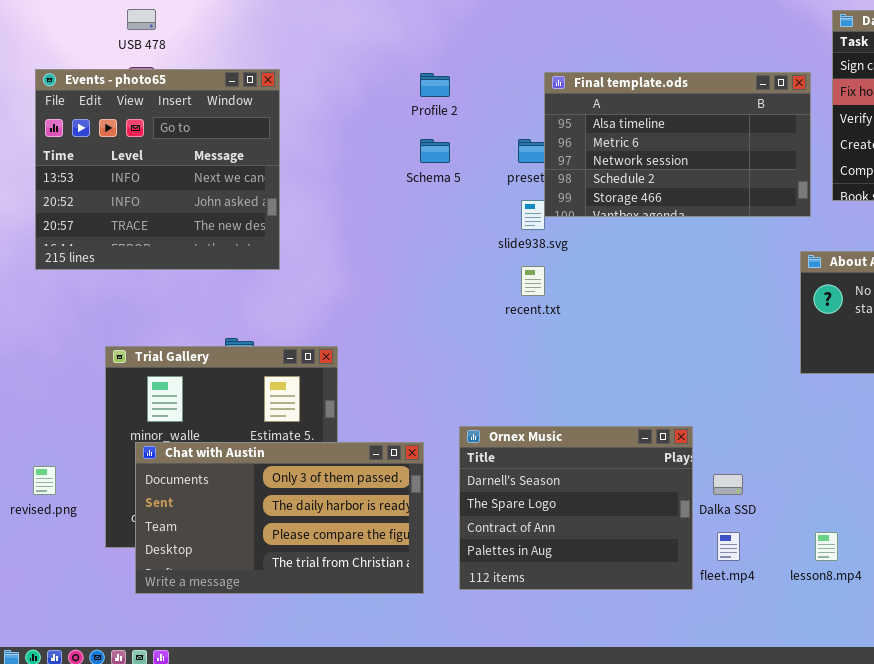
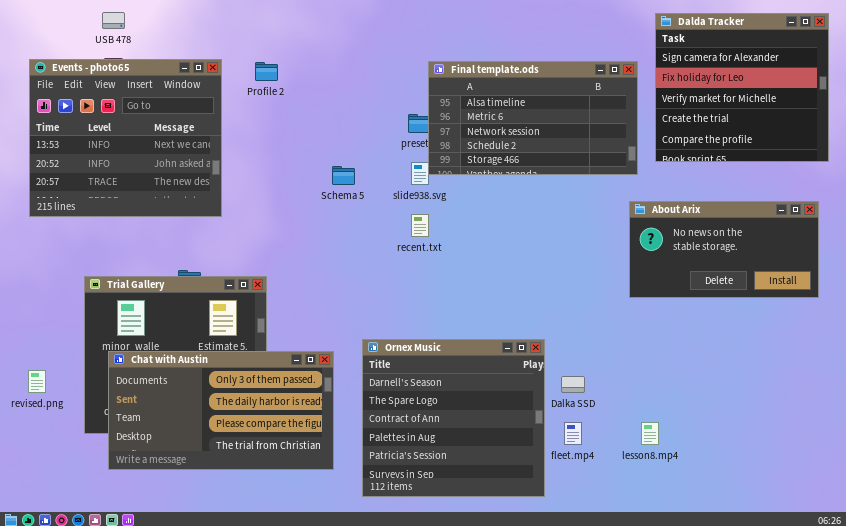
Profile 2: [420,73,450,97] -> [255,62,278,81], moved
Schema 5: [420,139,450,163] -> [332,166,355,185], moved
Ornex Music: [459,426,693,590] -> [362,339,545,497], resized

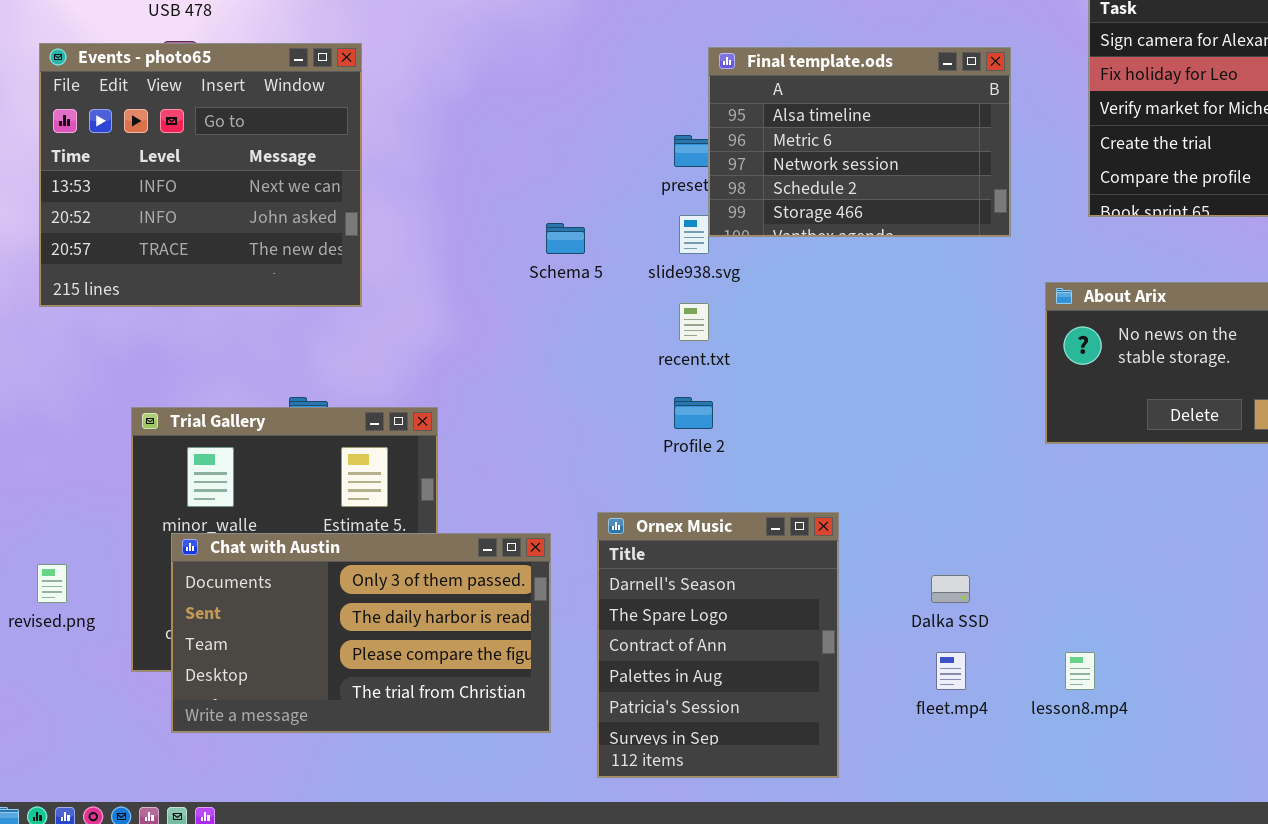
Final template.ods: [428,61,638,175] -> [708,47,1011,237], resized
Profile 2: [255,62,278,81] -> [674,397,713,429], moved
Ornex Music: [362,339,545,497] -> [597,512,839,778], resized

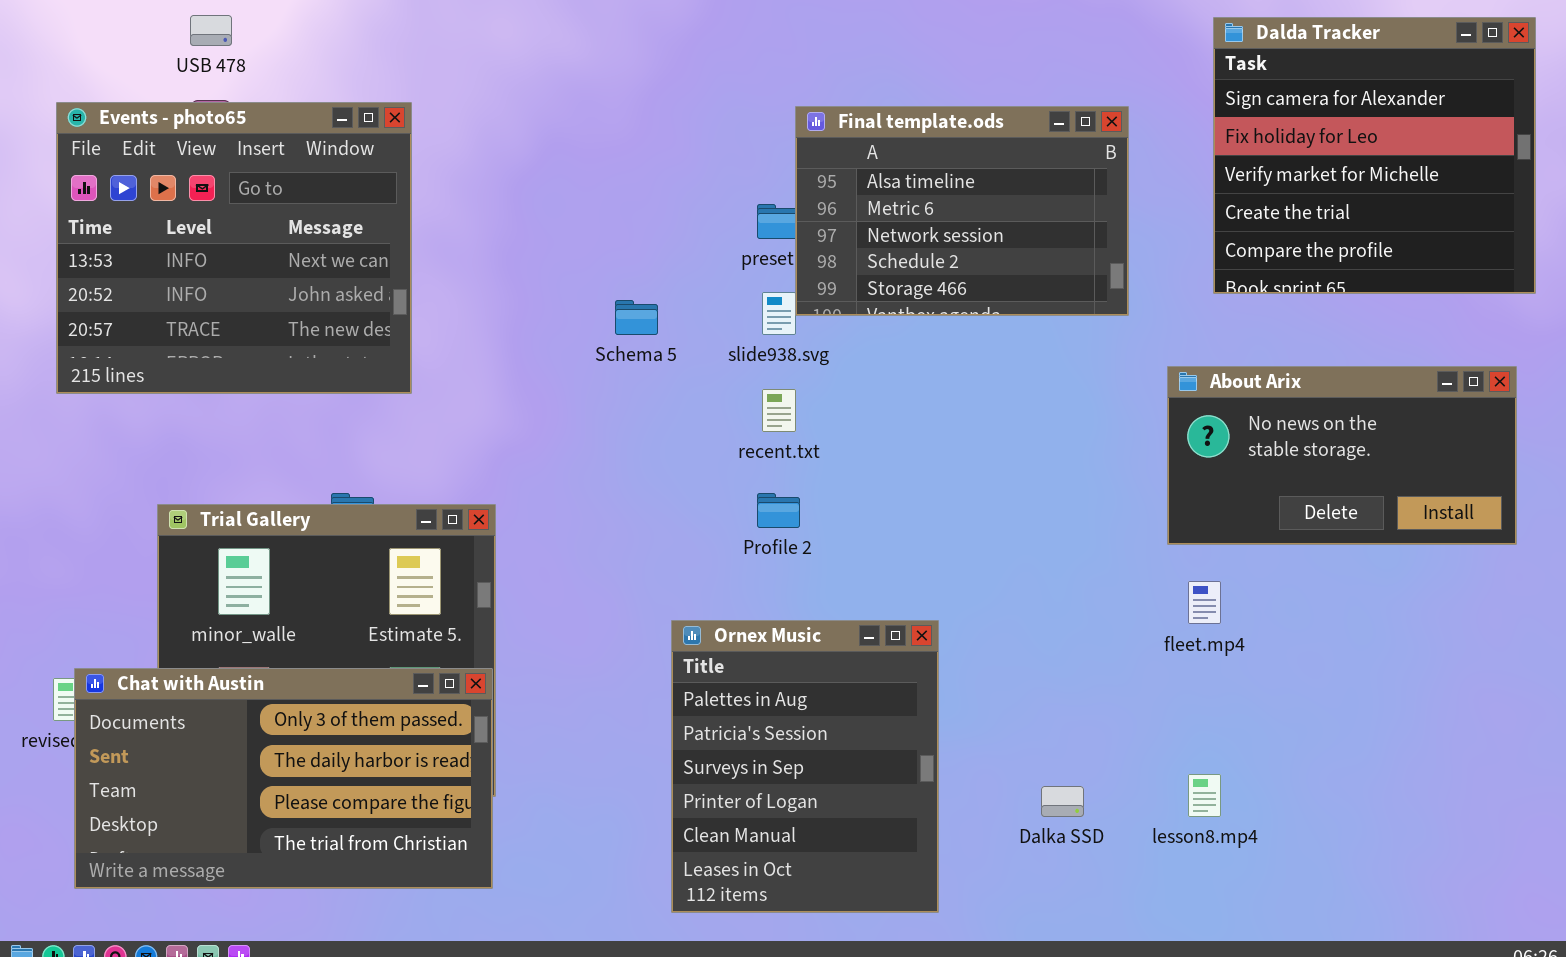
Ornex Music: [597,512,839,778] -> [671,620,939,913], scrolled down 3 rows
Chat with Austin: [171,533,551,733] -> [74,668,493,889], moved
Dalka SSD: [931,575,970,603] -> [1041,786,1084,817], moved
fleet.mp4: [936,652,966,690] -> [1188,581,1221,624], moved

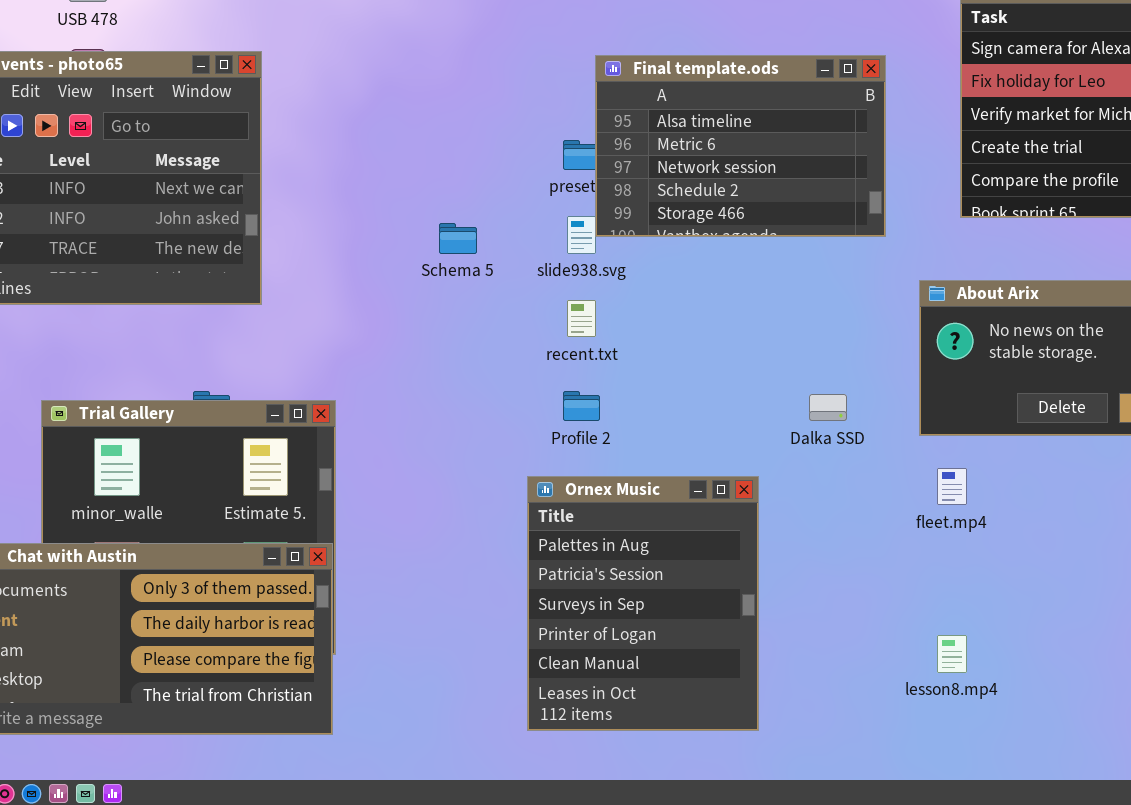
Ornex Music: [671,620,939,913] -> [527,476,759,731], moved
Dalka SSD: [1041,786,1084,817] -> [809,394,847,421], moved

